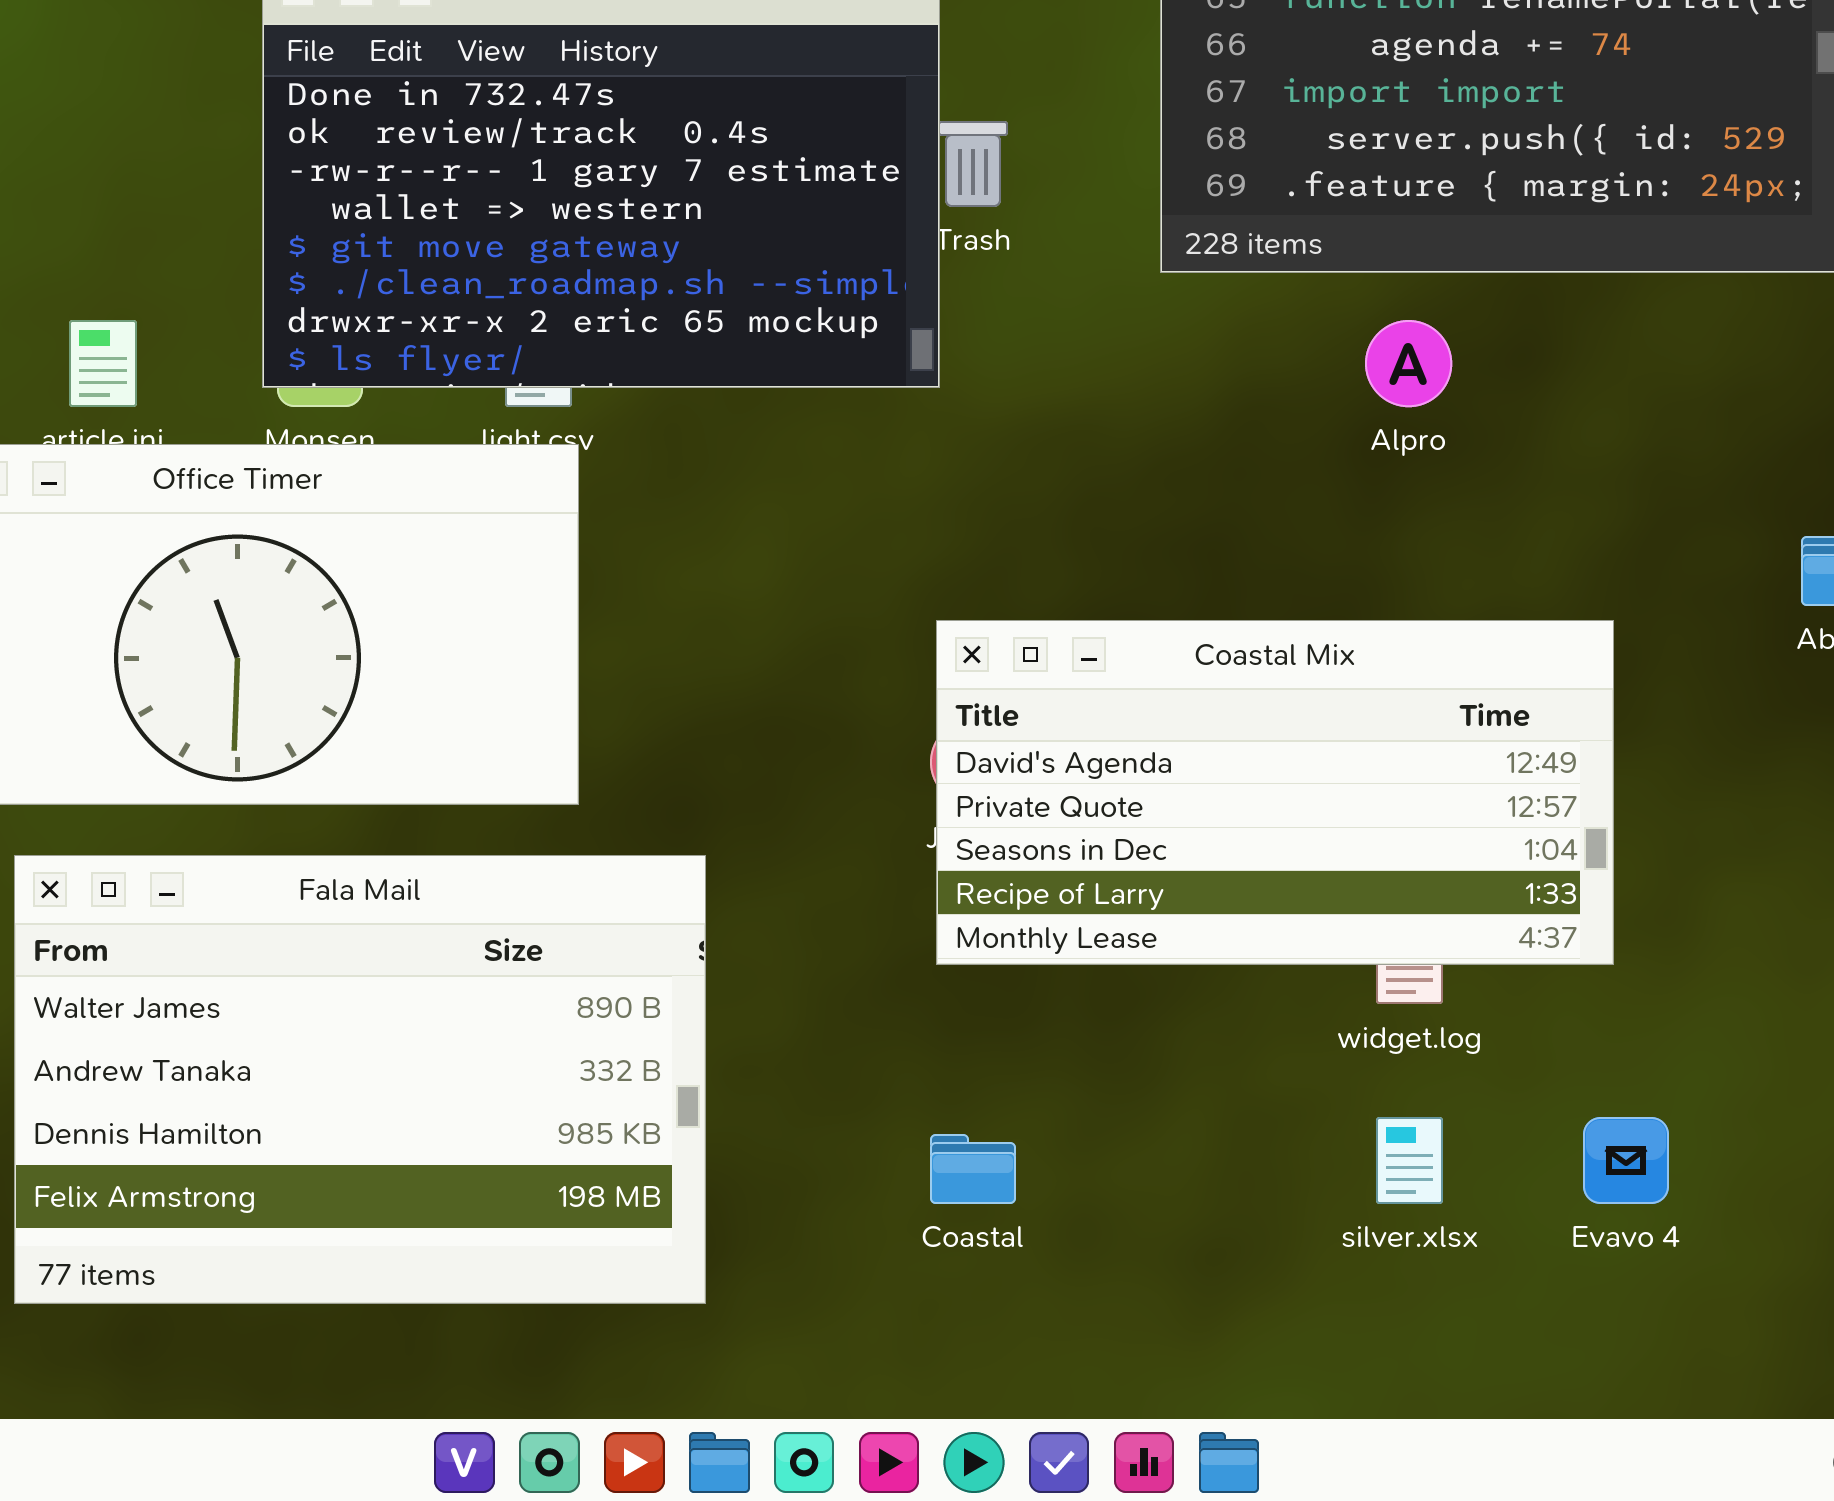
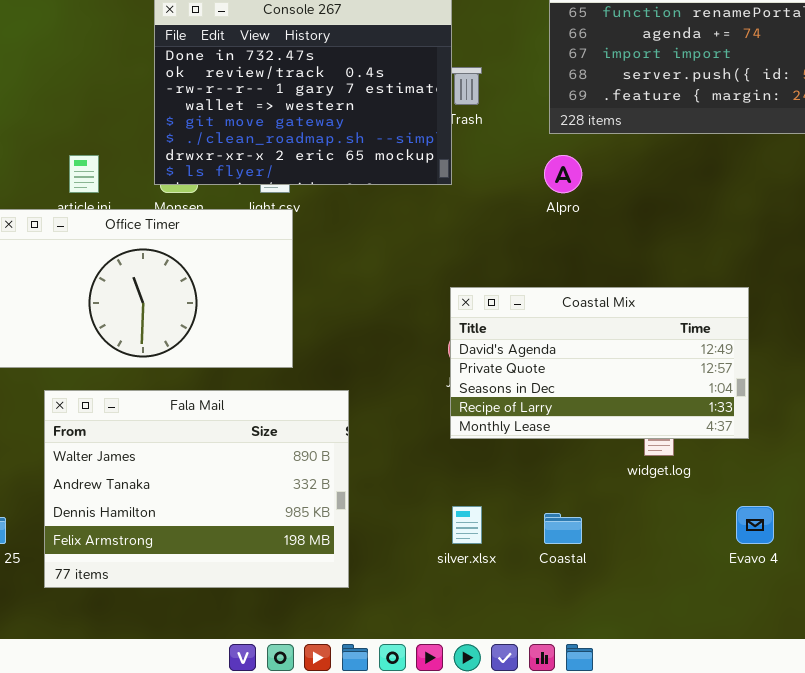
Alpro: [1365,320,1452,407] -> [544,155,582,193], moved
silver.xlsx: [1376,1117,1443,1204] -> [452,506,482,544], moved
Coastal: [930,1134,1016,1204] -> [544,513,582,544], moved

